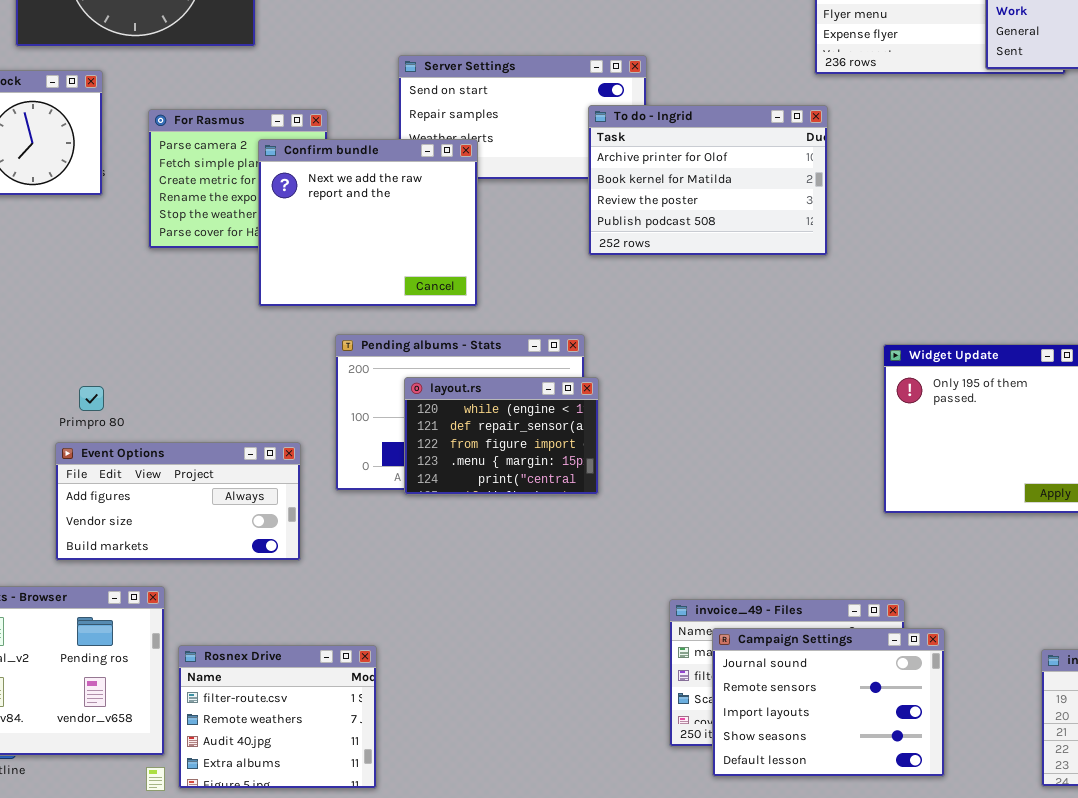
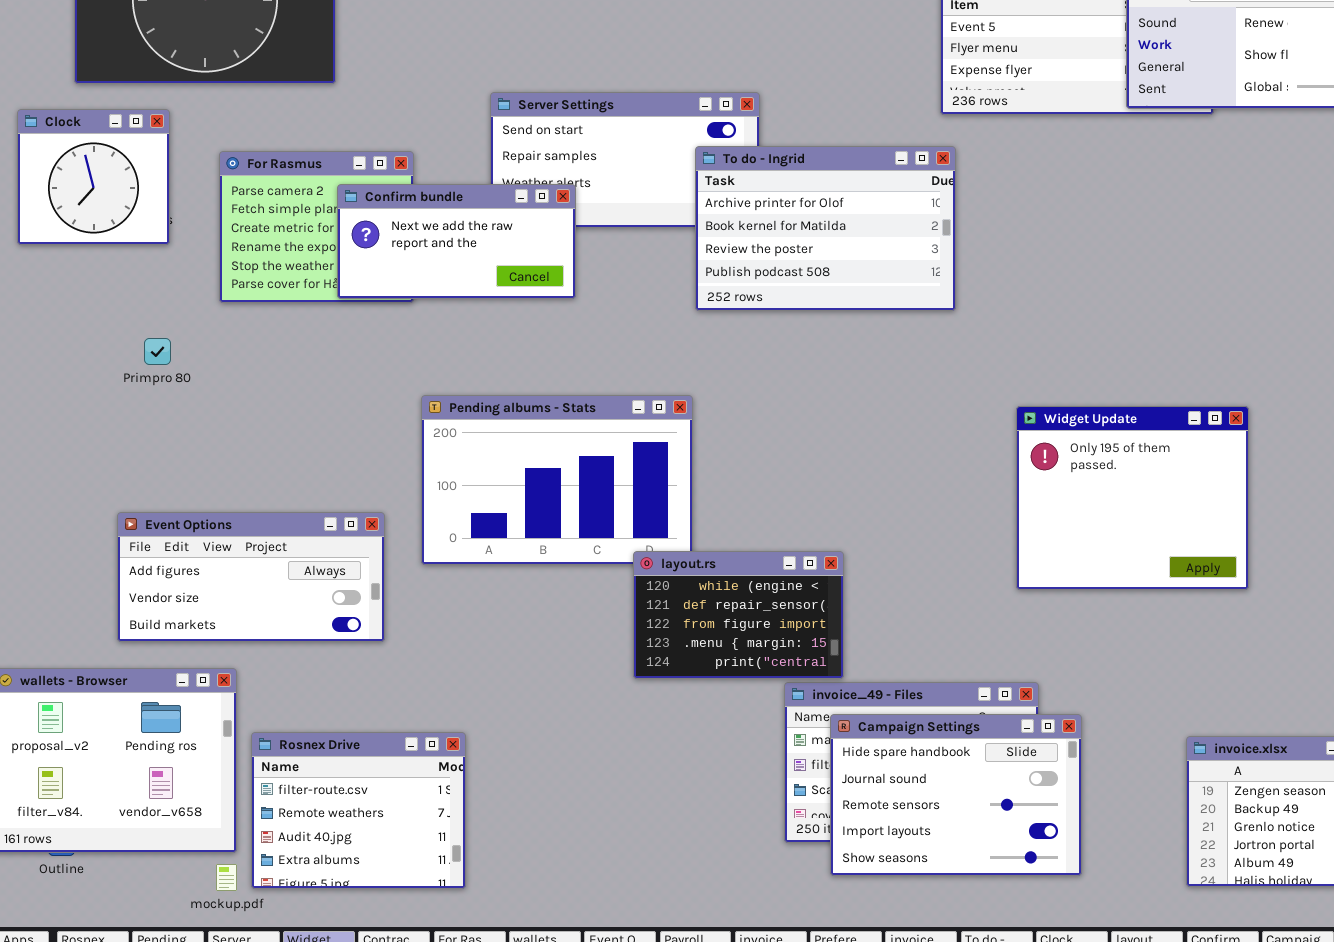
Confirm bundle: [258,139,478,307] -> [337,184,576,299], resized
layout.rs: [404,377,599,495] -> [633,551,844,679], moved
Primpro 80: [79,386,104,411] -> [144,338,171,365], moved
Campaign Settings: [712,628,945,777] -> [830,714,1082,876], scrolled up 1 row

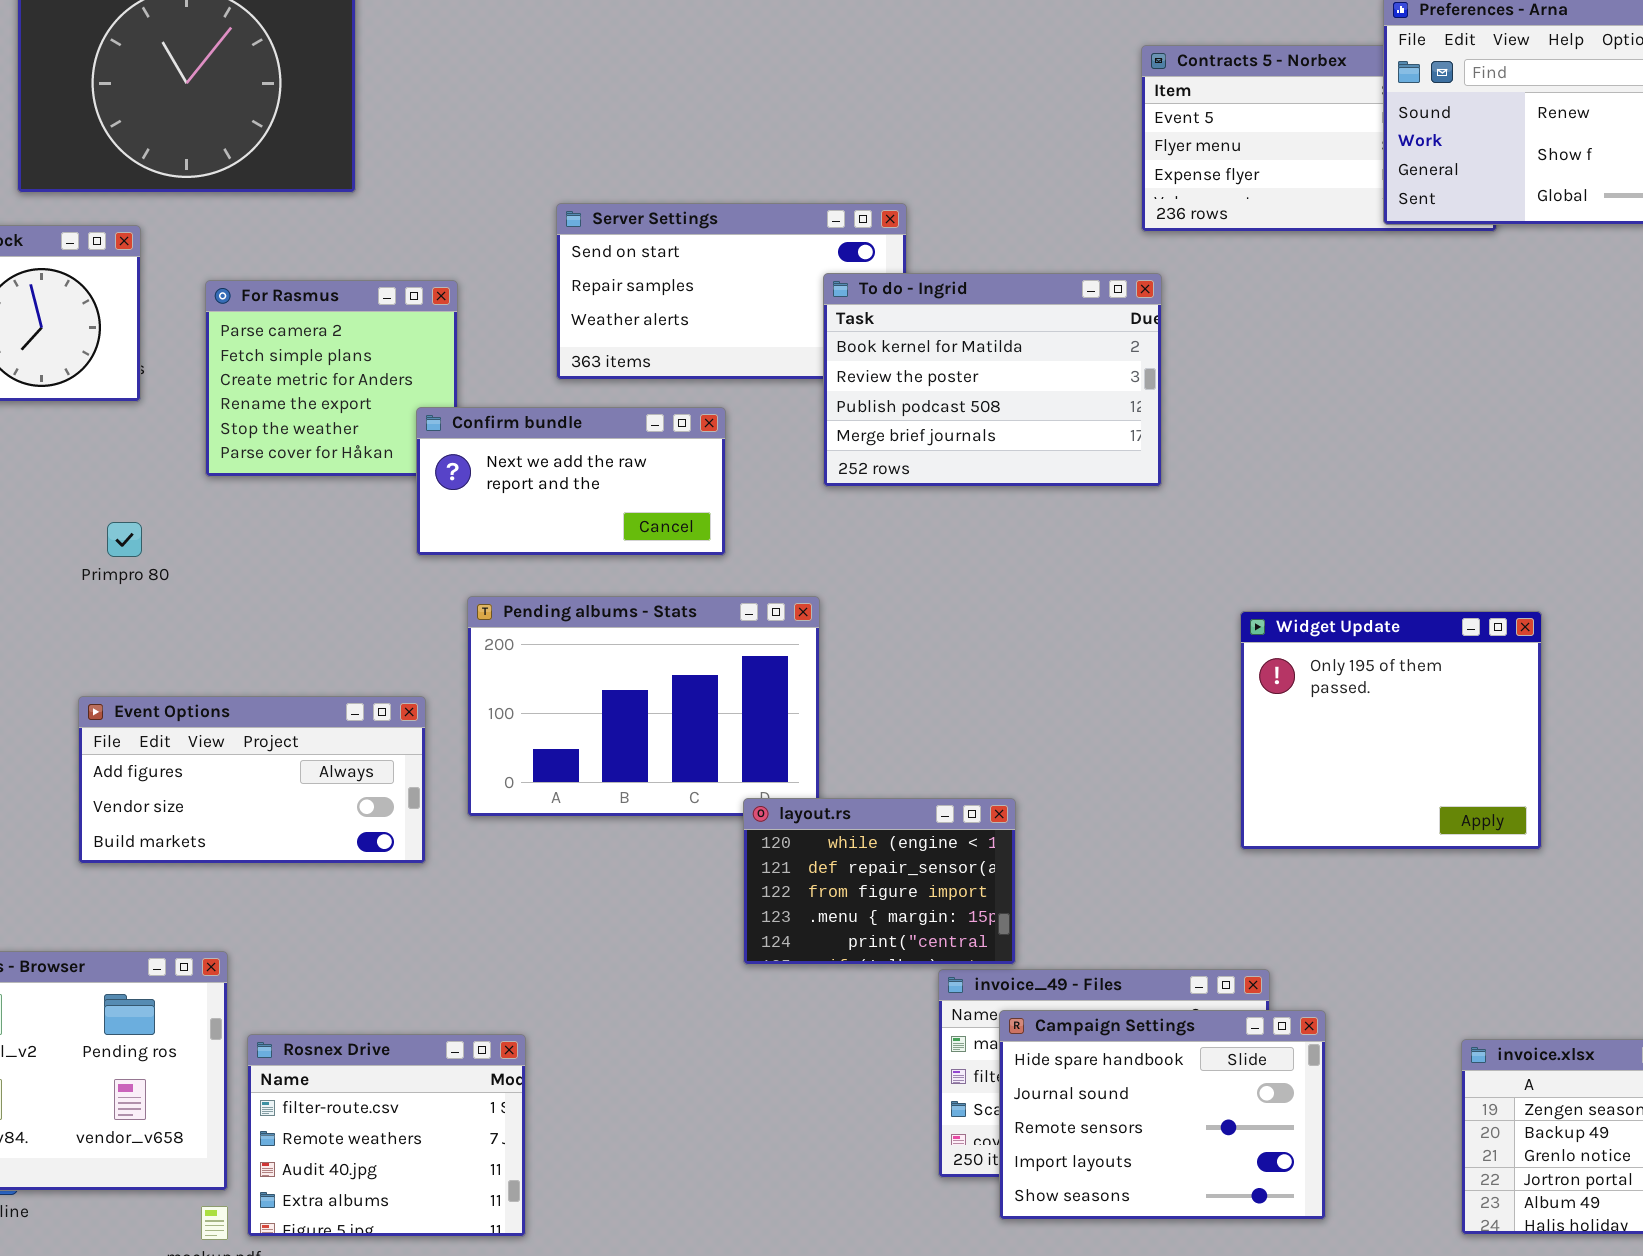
To do - Ingrid: [695,146,956,311] -> [823,273,1162,487], scrolled down 1 row
Confirm bundle: [337,184,576,299] -> [416,407,726,556], moved
Event Options: [117,512,385,642] -> [78,696,426,864], moved

